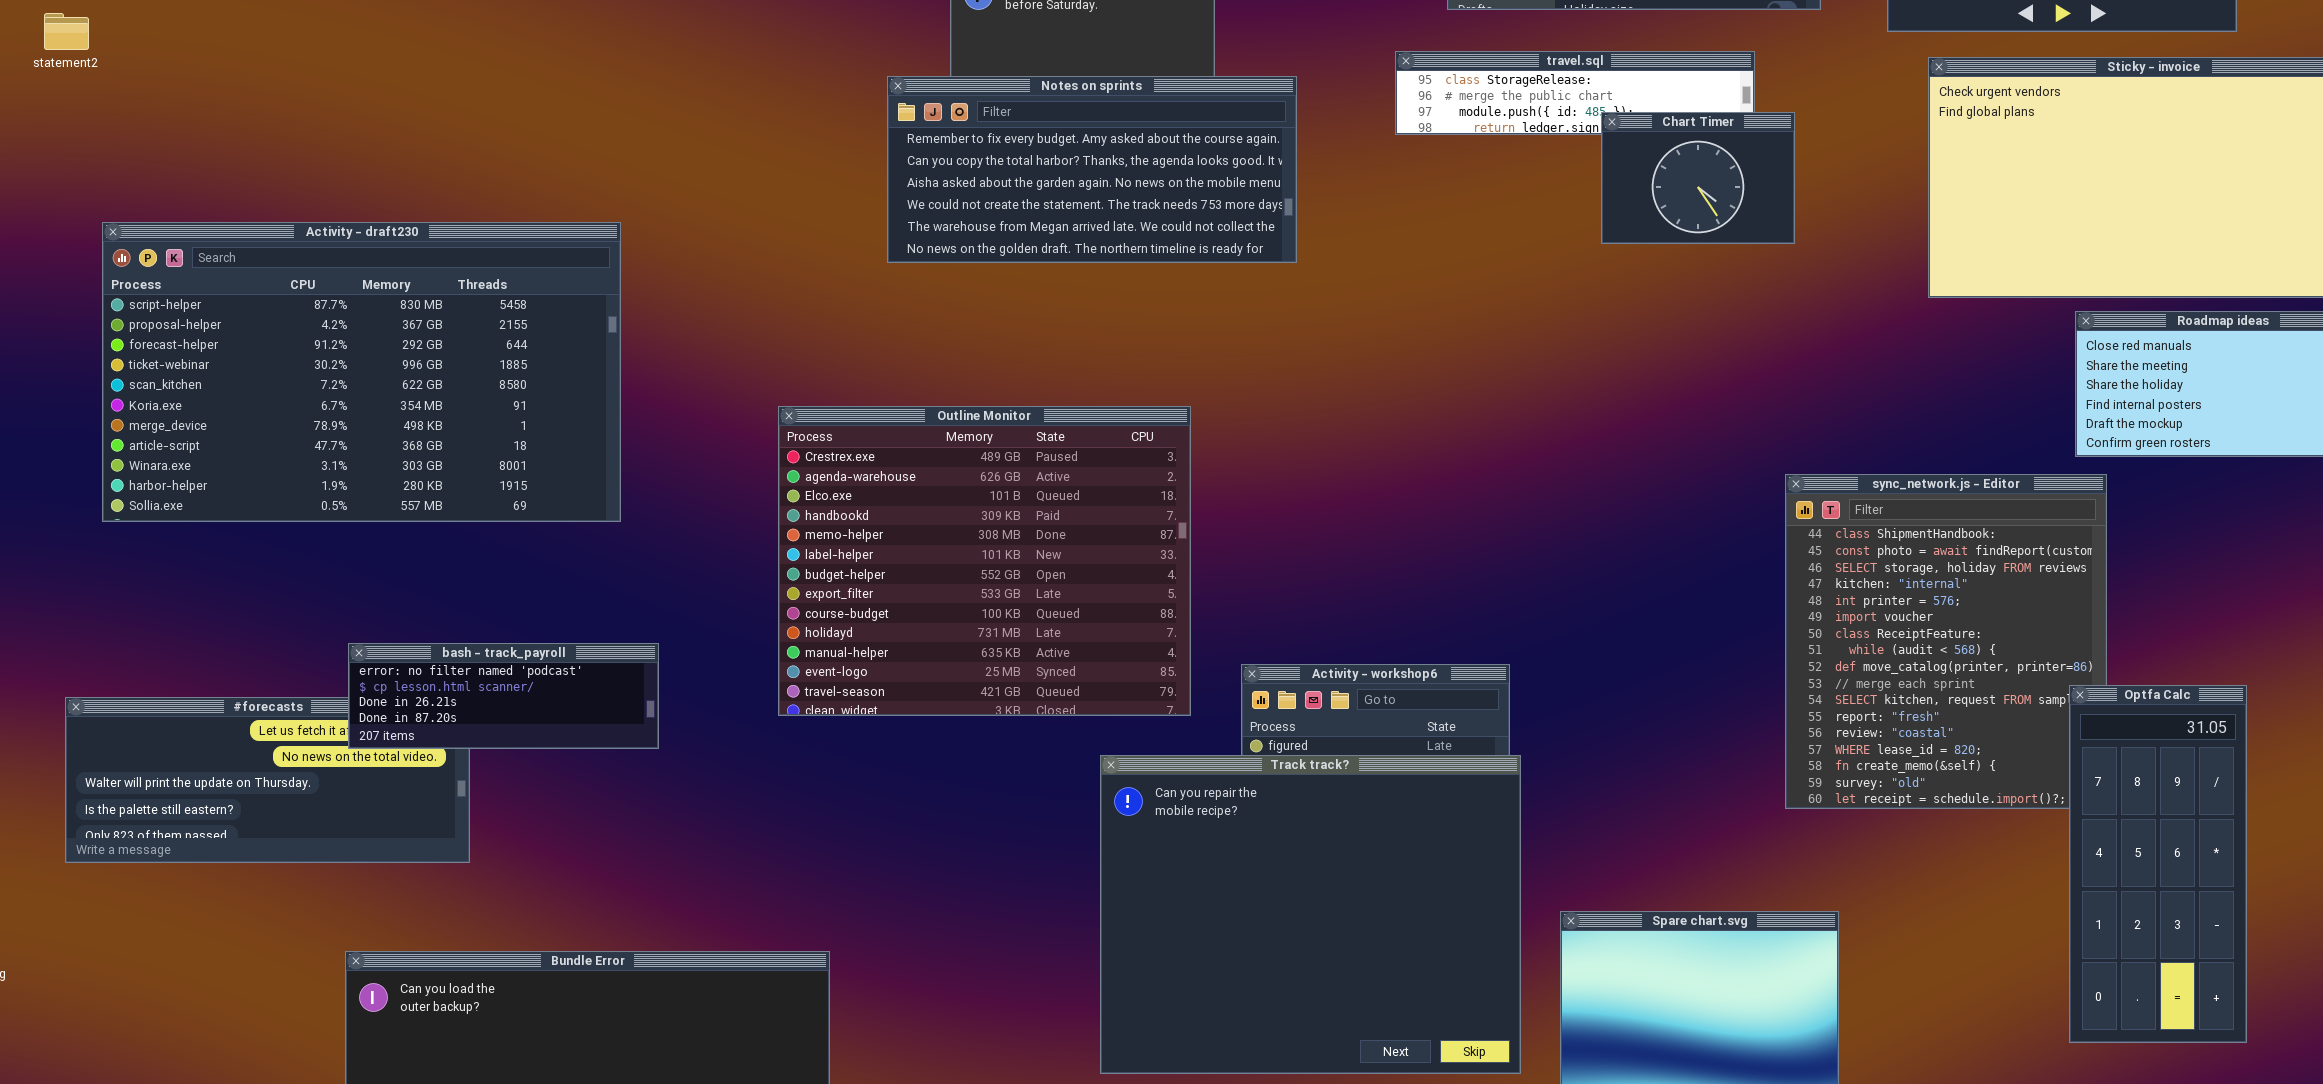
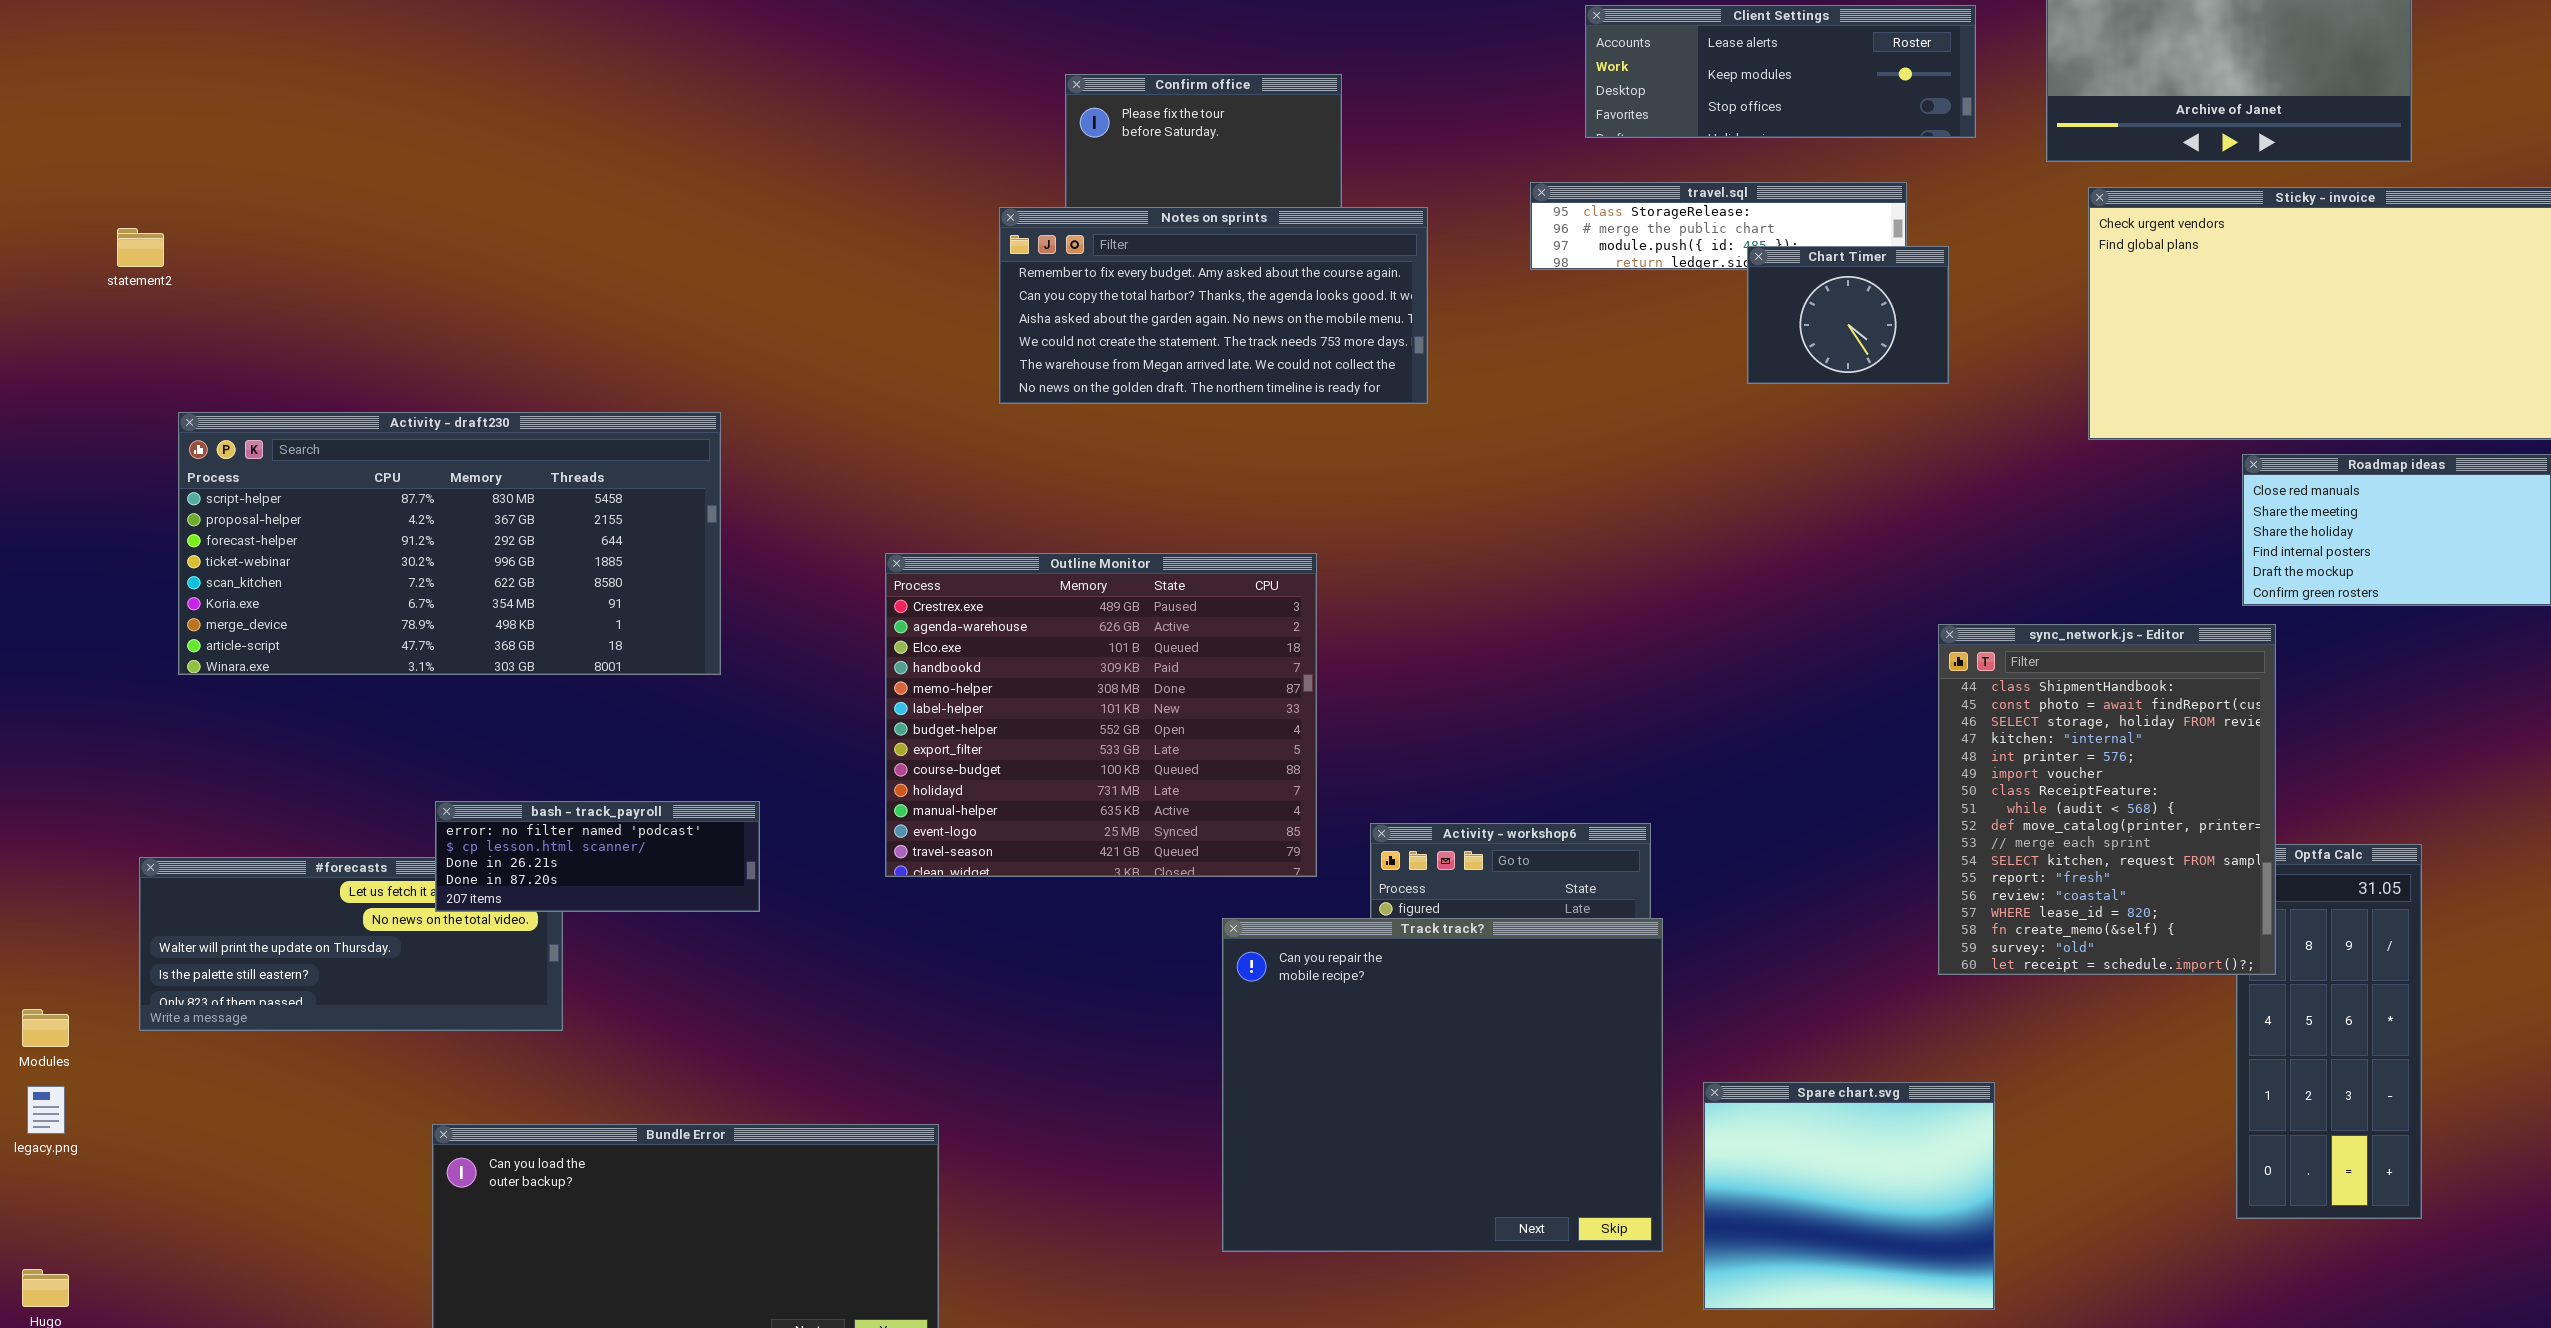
statement2: [44,13,89,50] -> [117,228,164,267], moved
Activity - draft230: [102,222,621,522] -> [178,412,721,675], resized
sync_network.js - Editor: [1785,474,2107,809] -> [1938,624,2276,975], raised

